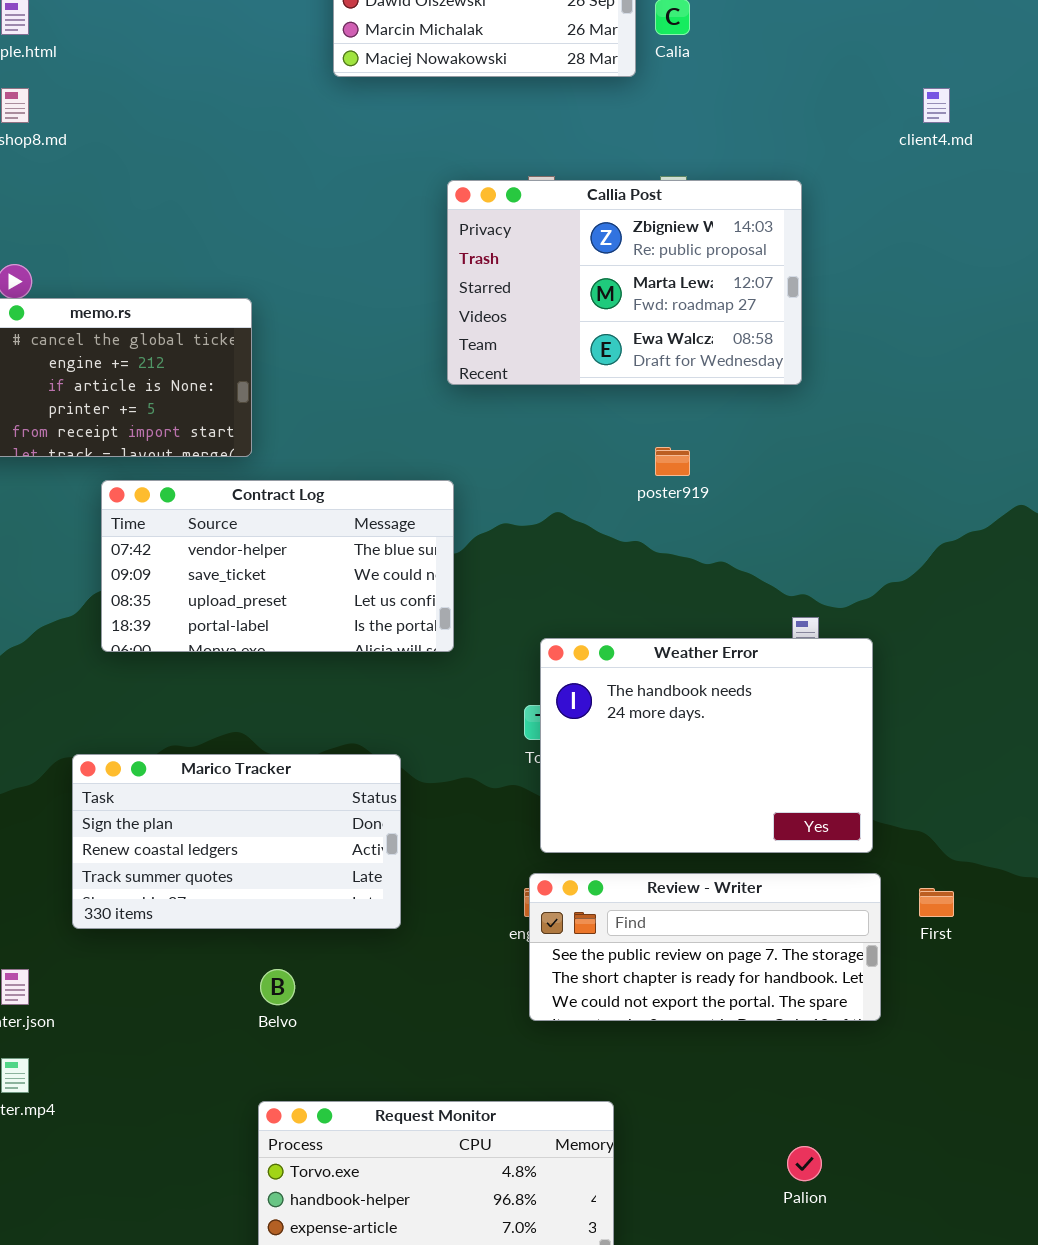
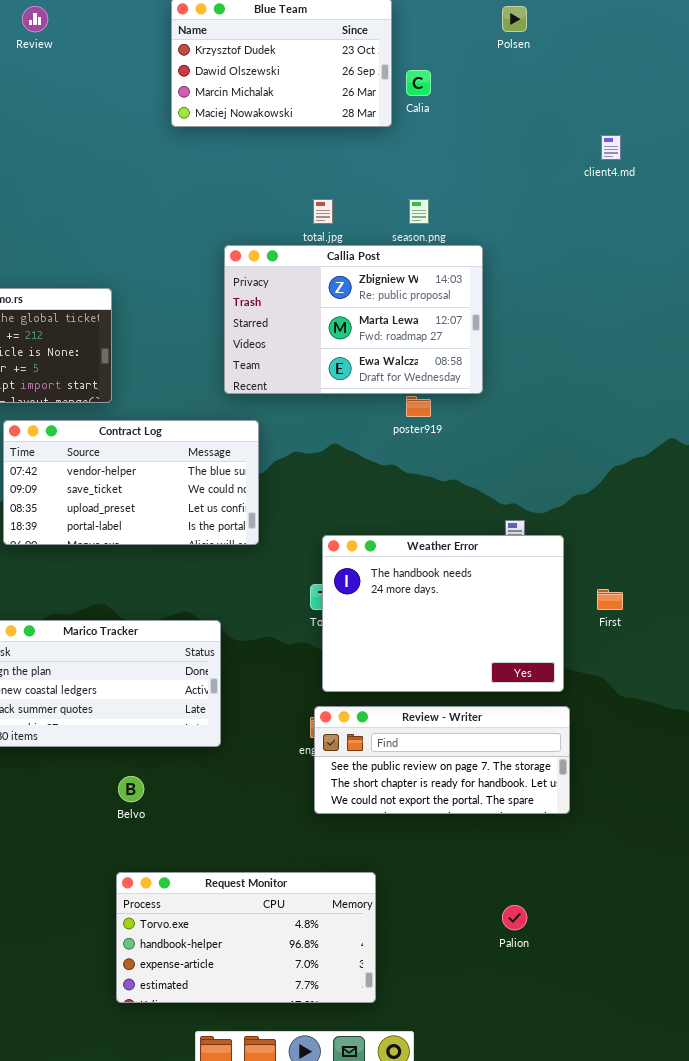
Callia Post: [447,180,802,385] -> [224,245,483,394], moved
First: [919,888,954,917] -> [597,589,623,610], moved

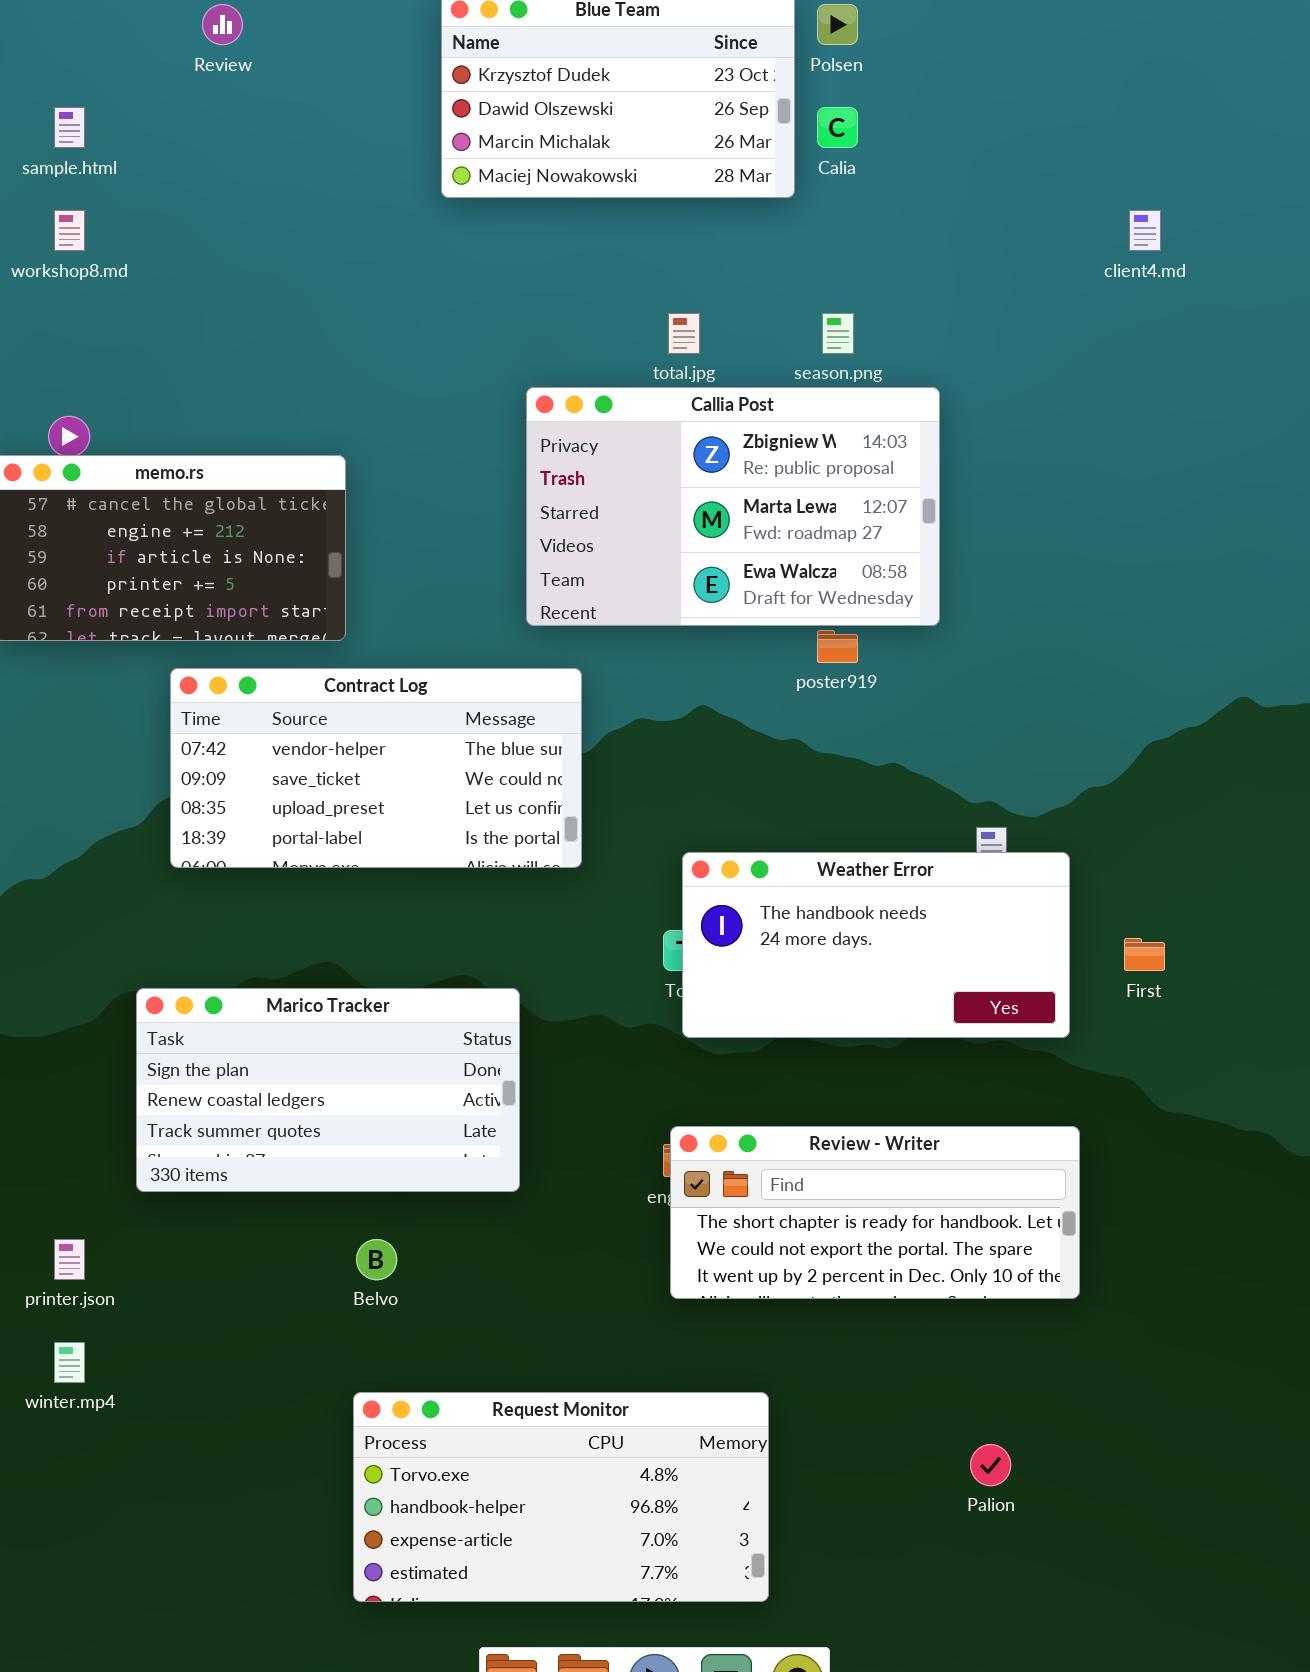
Polsen: [502,6,527,32] -> [817,4,858,45], moved
Weather Error: [322,535,564,692] -> [682,852,1070,1038], resized
Review - Writer: [314,706,570,814] -> [670,1126,1080,1299], scrolled down 1 row

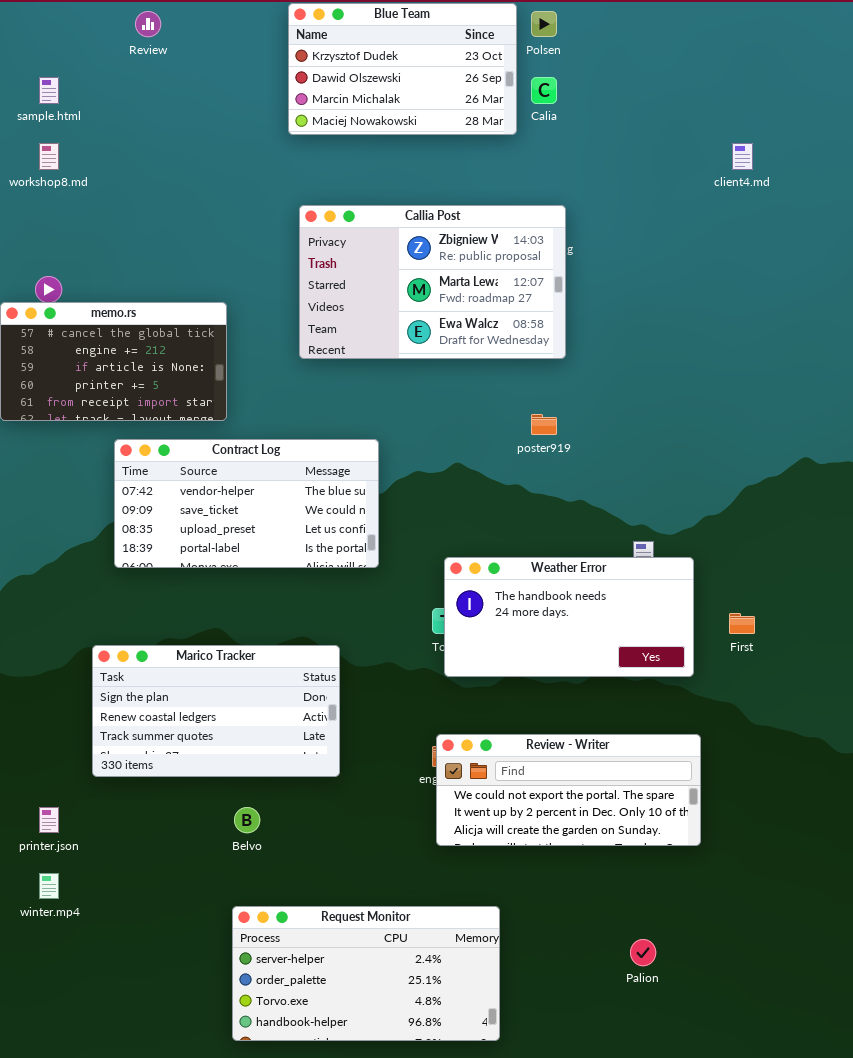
Callia Post: [526,387,940,626] -> [299,205,566,359], moved
Review - Writer: [670,1126,1080,1299] -> [436,734,701,846], scrolled down 1 row
Request Monitor: [353,1392,769,1602] -> [232,906,500,1041], scrolled up 2 rows

